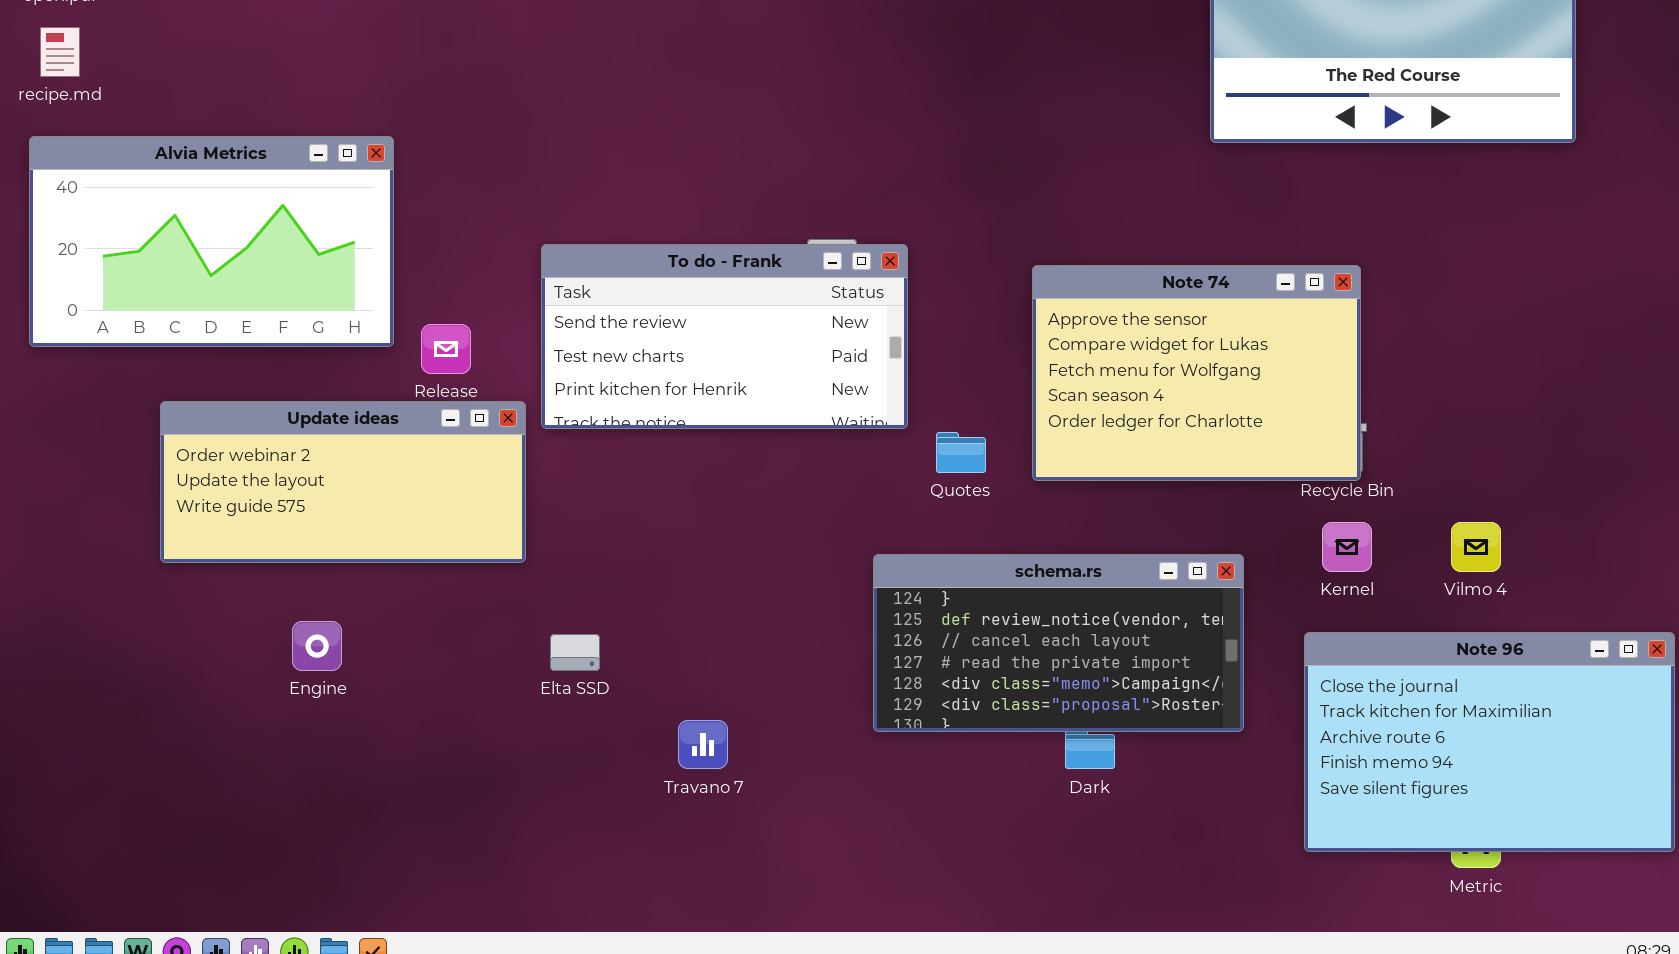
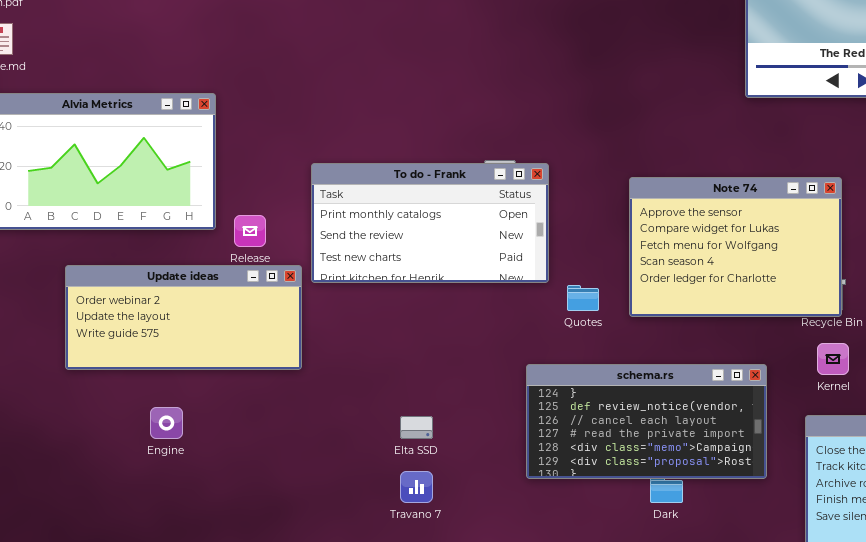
To do - Frank: [541,244,908,429] -> [311,163,549,283], scrolled up 1 row
Elta SSD: [550,634,600,671] -> [400,416,433,439], moved

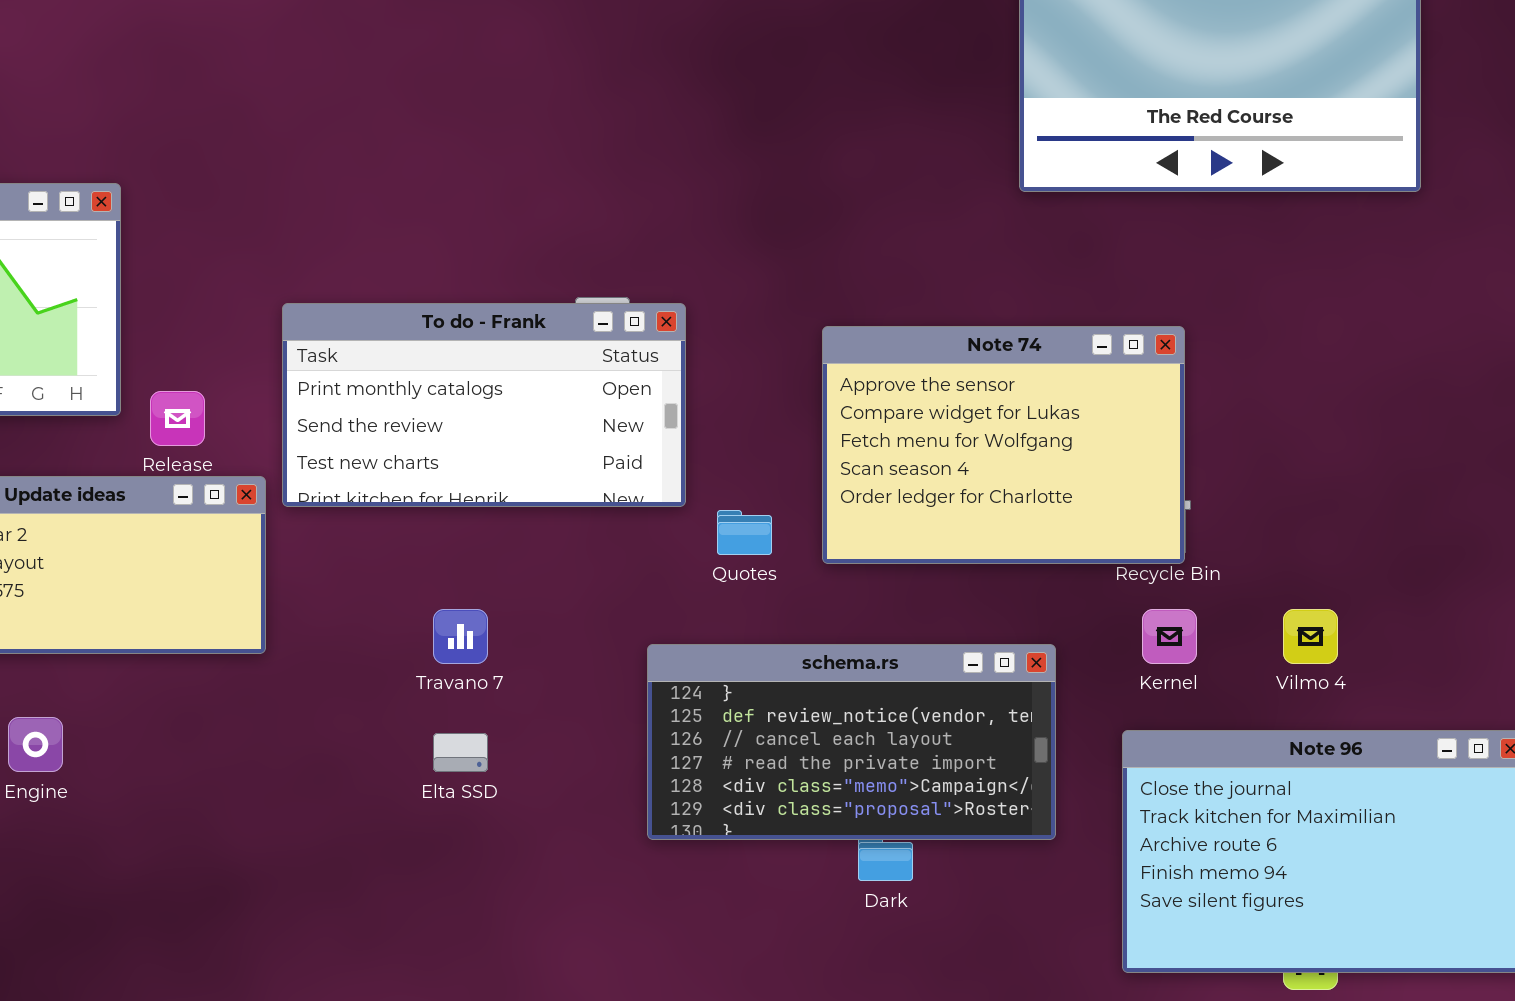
Travano 7: [400,471,433,503] -> [433,609,488,664], moved

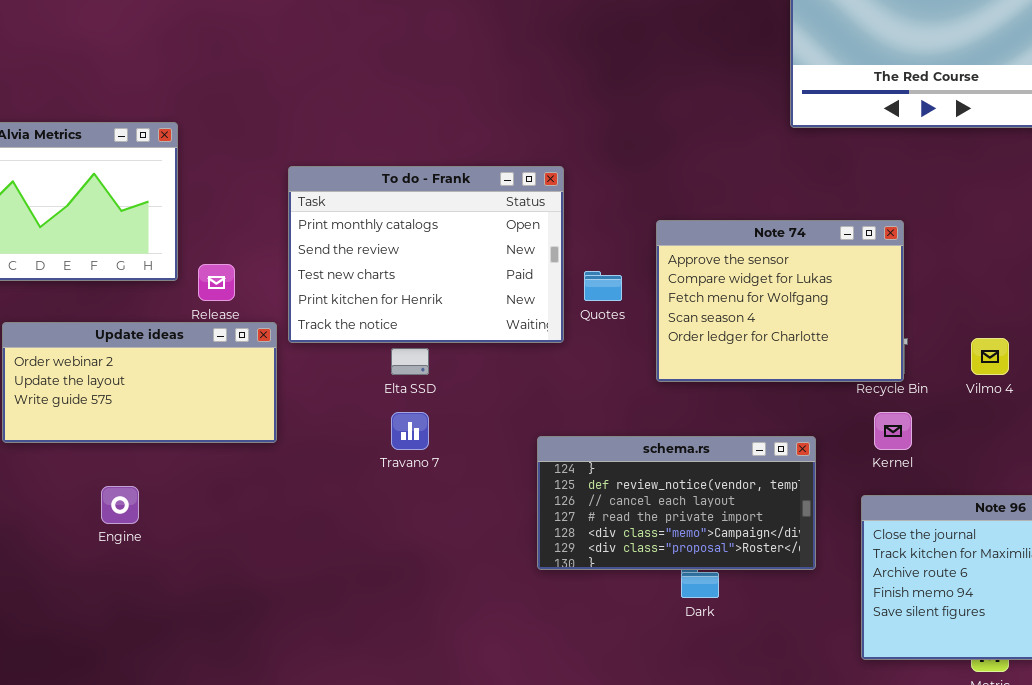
To do - Frank: [282,303,686,507] -> [288,166,564,343], resized
Quotes: [717,510,772,555] -> [584,271,622,301], moved
Vilmo 4: [1283,609,1338,664] -> [971,338,1009,375], moved
Elta SSD: [433,733,488,772] -> [391,348,429,375], moved

